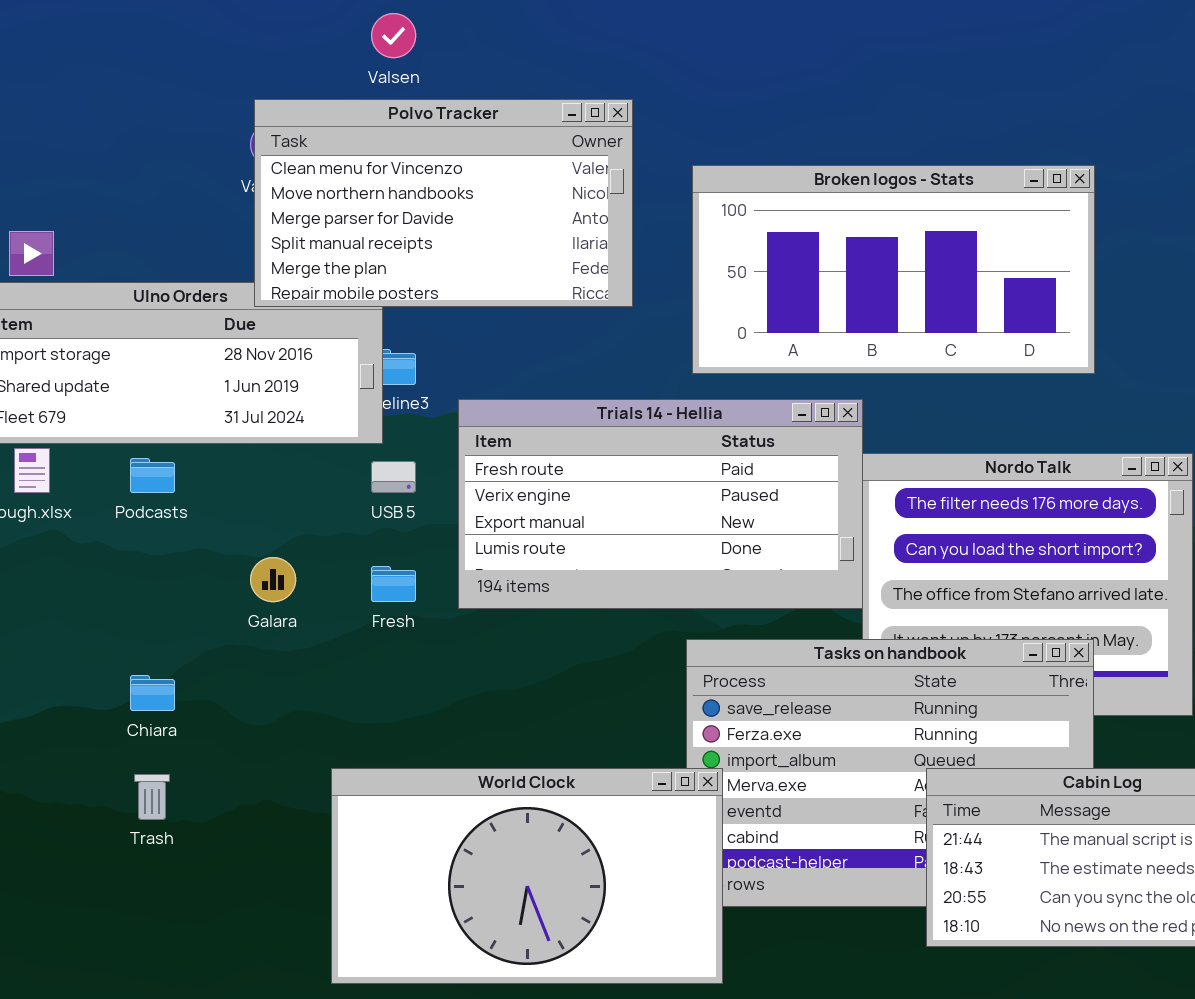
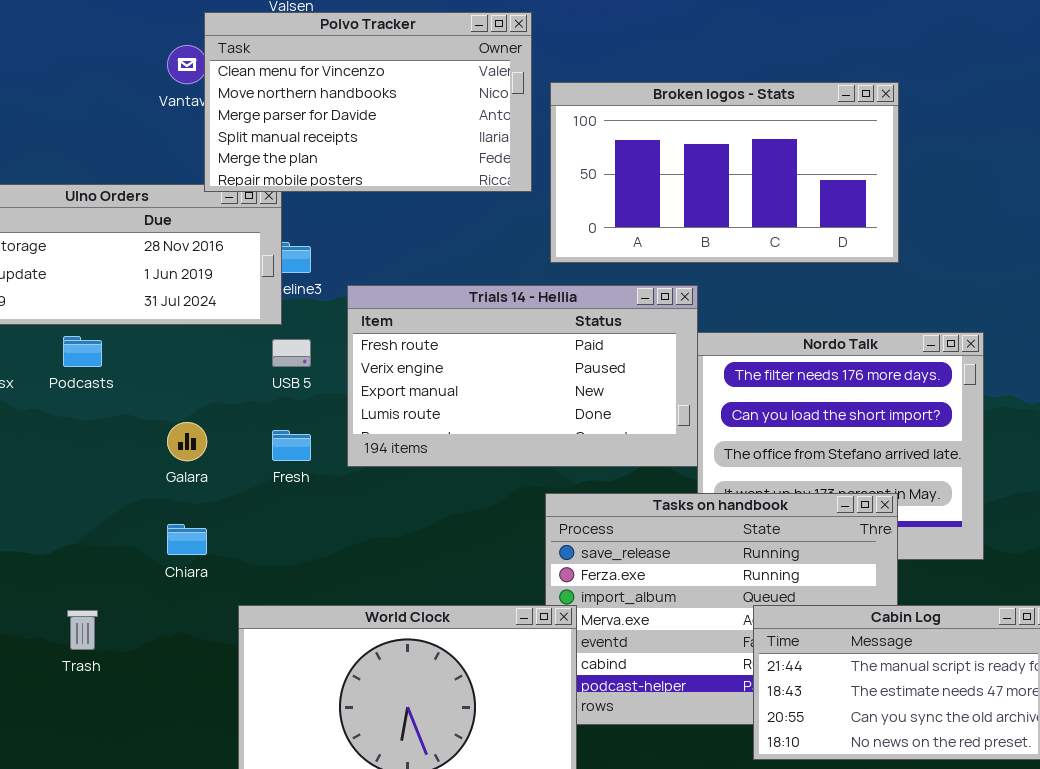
Polvo Tracker: [254,99,633,307] -> [204,12,532,192], moved
Chiara: [130,675,175,711] -> [167,524,207,555], moved

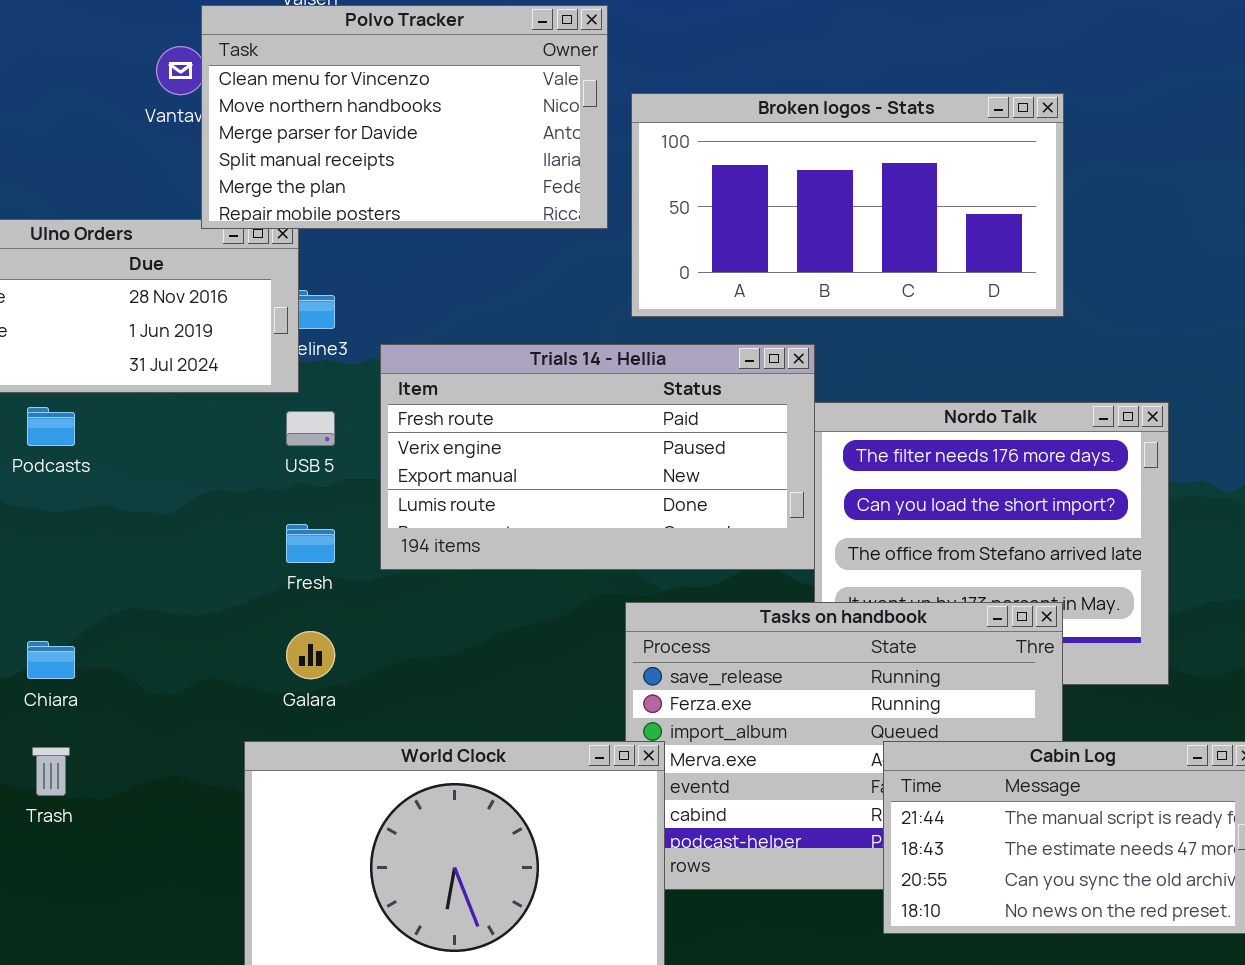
Galara: [167,422,207,461] -> [286,631,335,679], moved
Chiara: [167,524,207,555] -> [27,641,75,679], moved

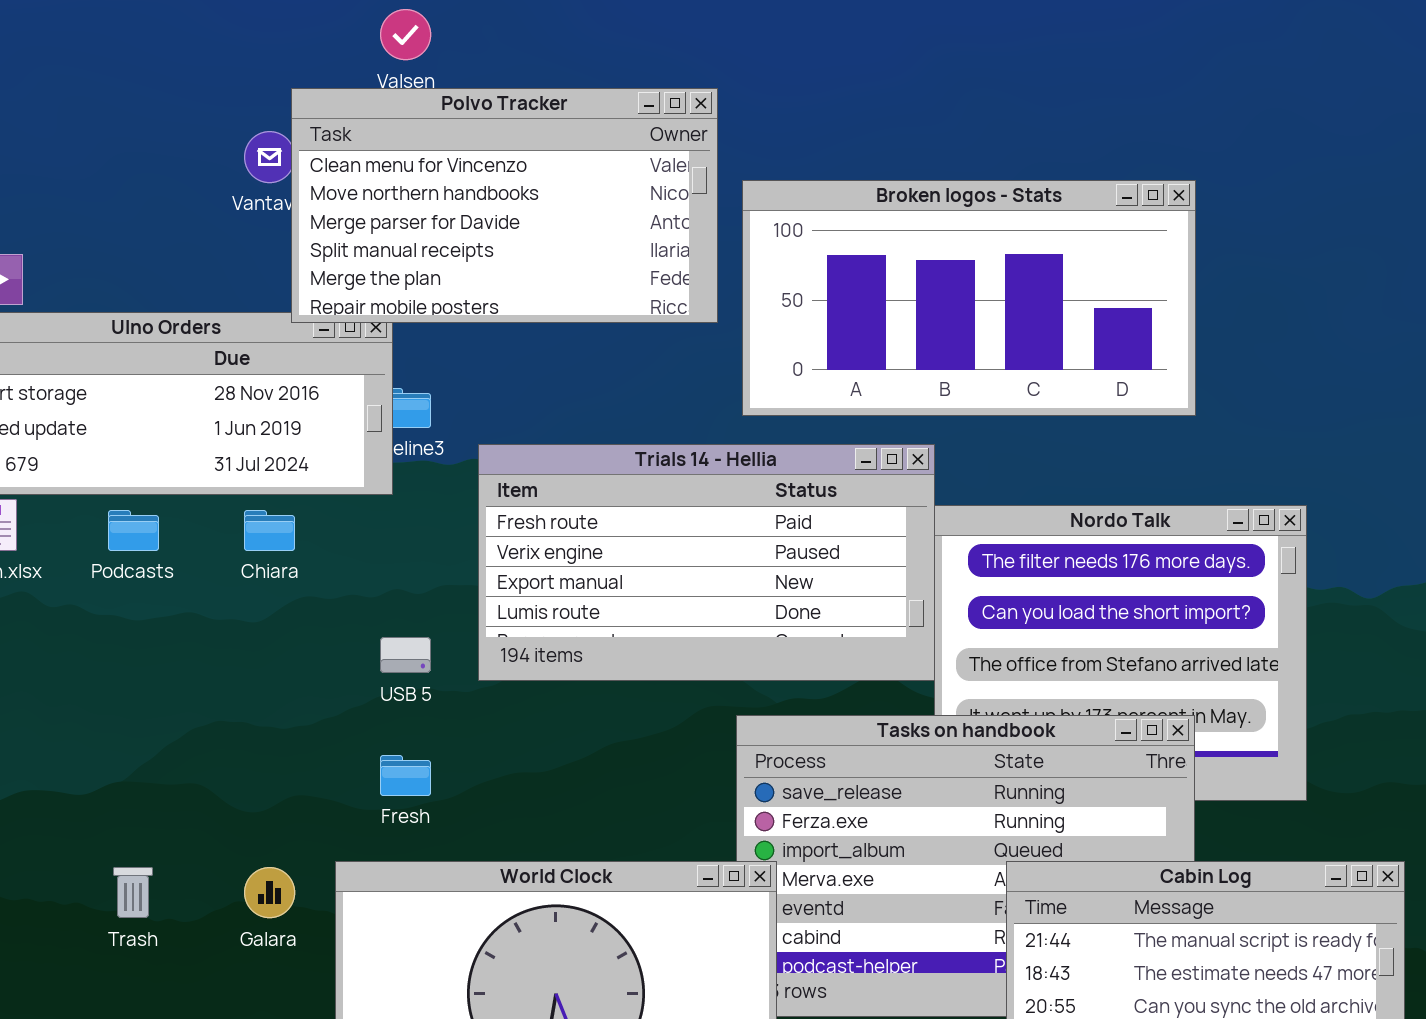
USB 5: [286,411,335,446] -> [380,637,431,673], moved
Fresh: [286,524,335,563] -> [380,755,431,796], moved
Galara: [286,631,335,679] -> [244,867,295,918], moved
Chiara: [27,641,75,679] -> [244,510,295,551], moved

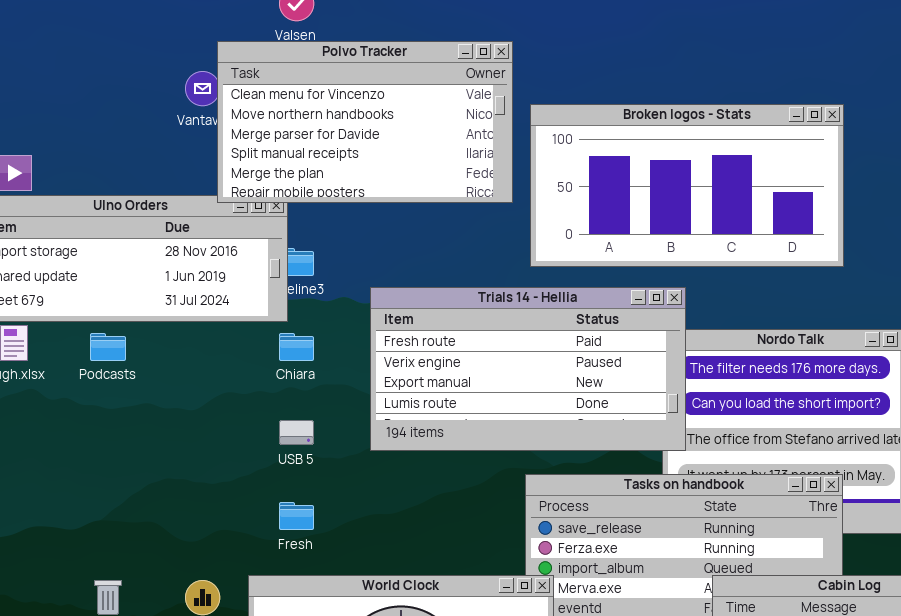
Trials 14 - Hellia: [478,444,935,681] -> [370,287,686,451], moved
Chiara: [244,510,295,551] -> [279,333,314,361], moved

